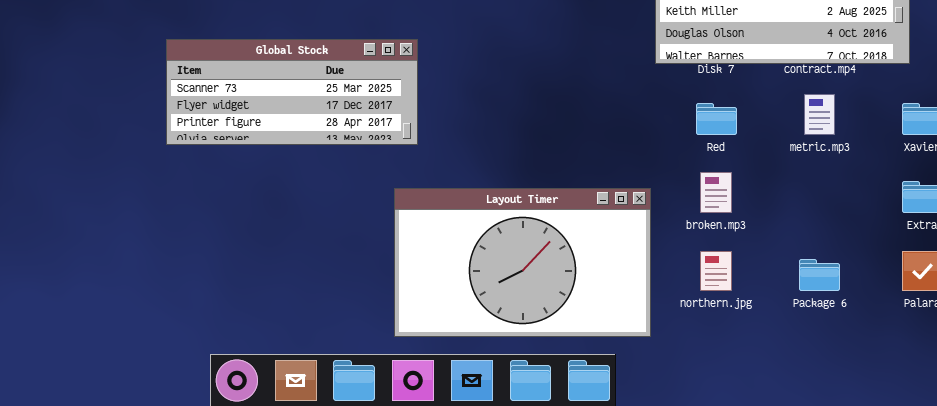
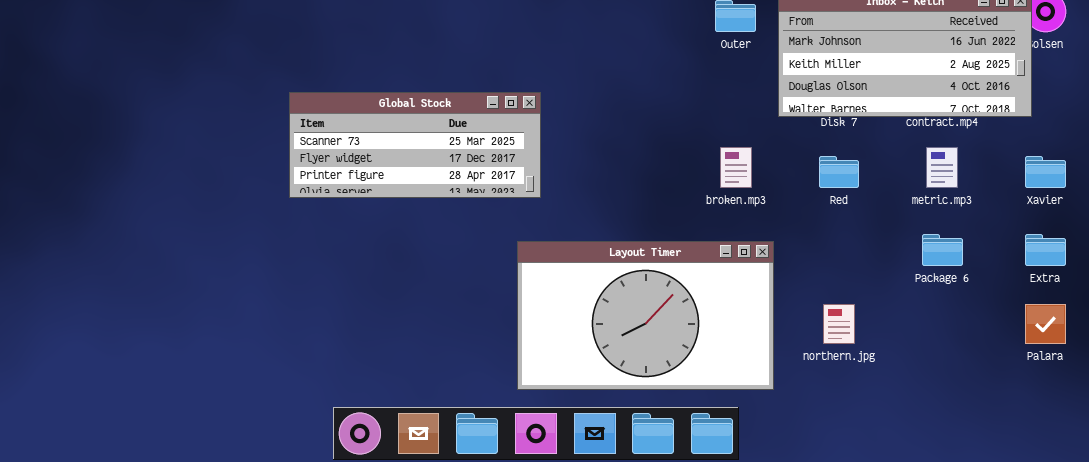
broken.mp3: [700,172,732,213] -> [720,147,752,188], moved
Package 6: [799,259,840,291] -> [922,234,963,266], moved

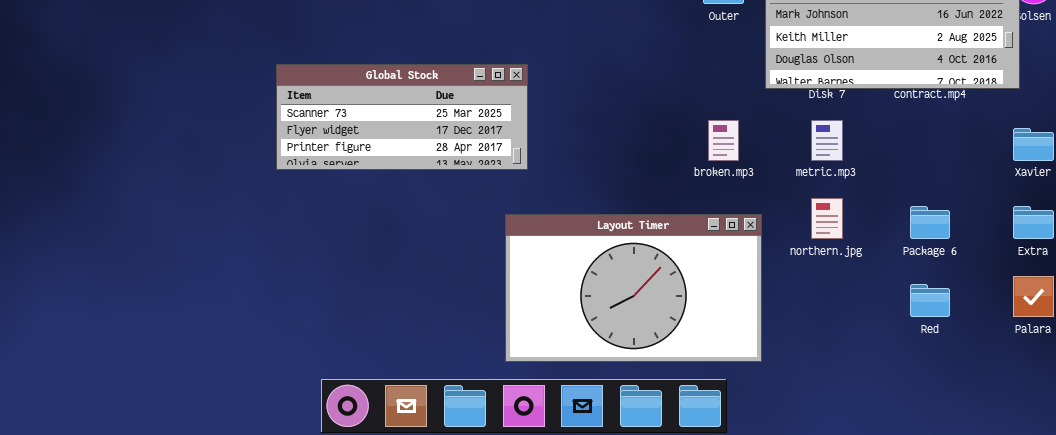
metric.mp3: [926,147,958,188] -> [811,120,843,161], moved
Red: [819,156,859,188] -> [910,284,950,317], moved
northern.jpg: [823,304,855,344] -> [811,198,843,239], moved

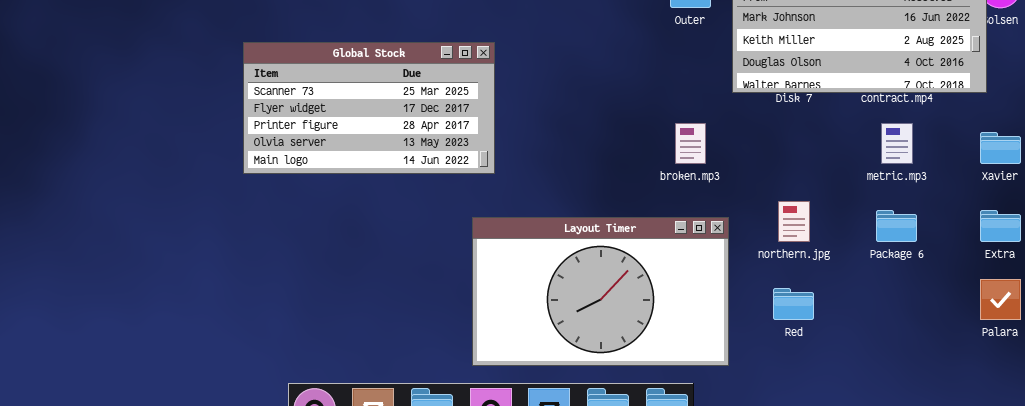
Global Stock: [276,64,528,170] -> [243,42,495,174], resized
metric.mp3: [811,120,843,161] -> [881,123,913,164], moved
Red: [910,284,950,317] -> [773,288,814,320], moved

